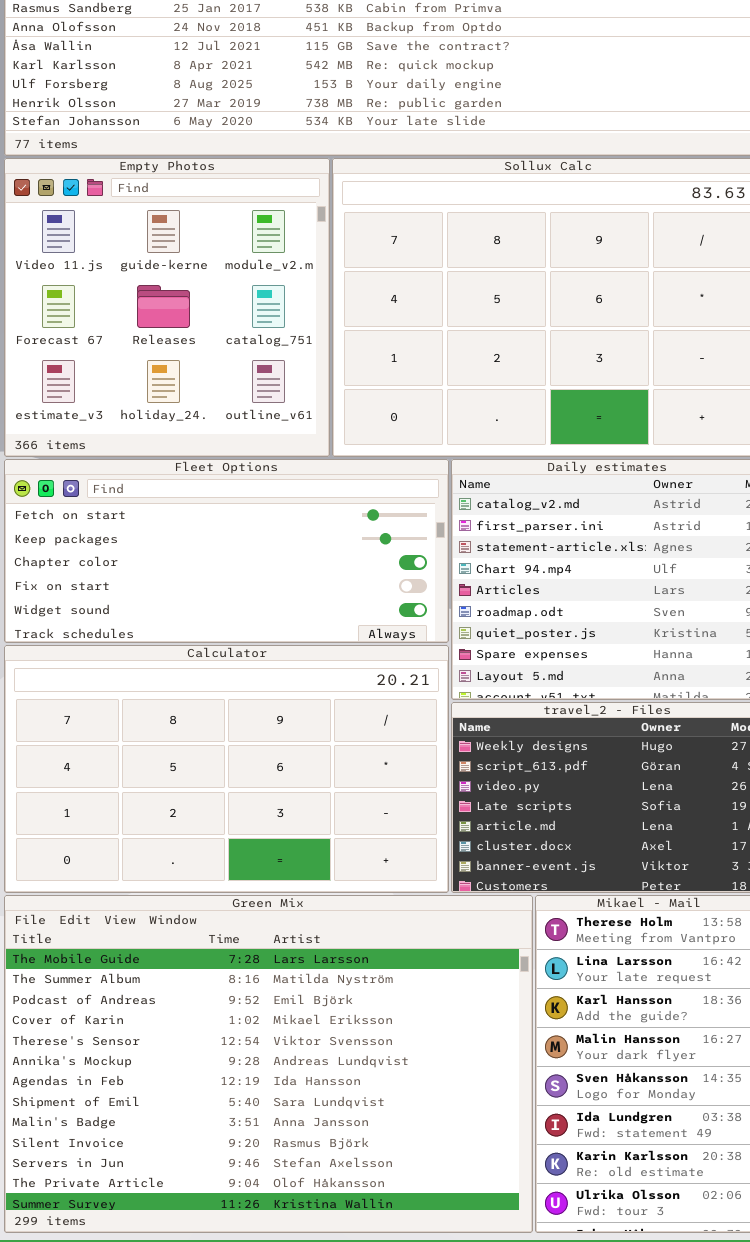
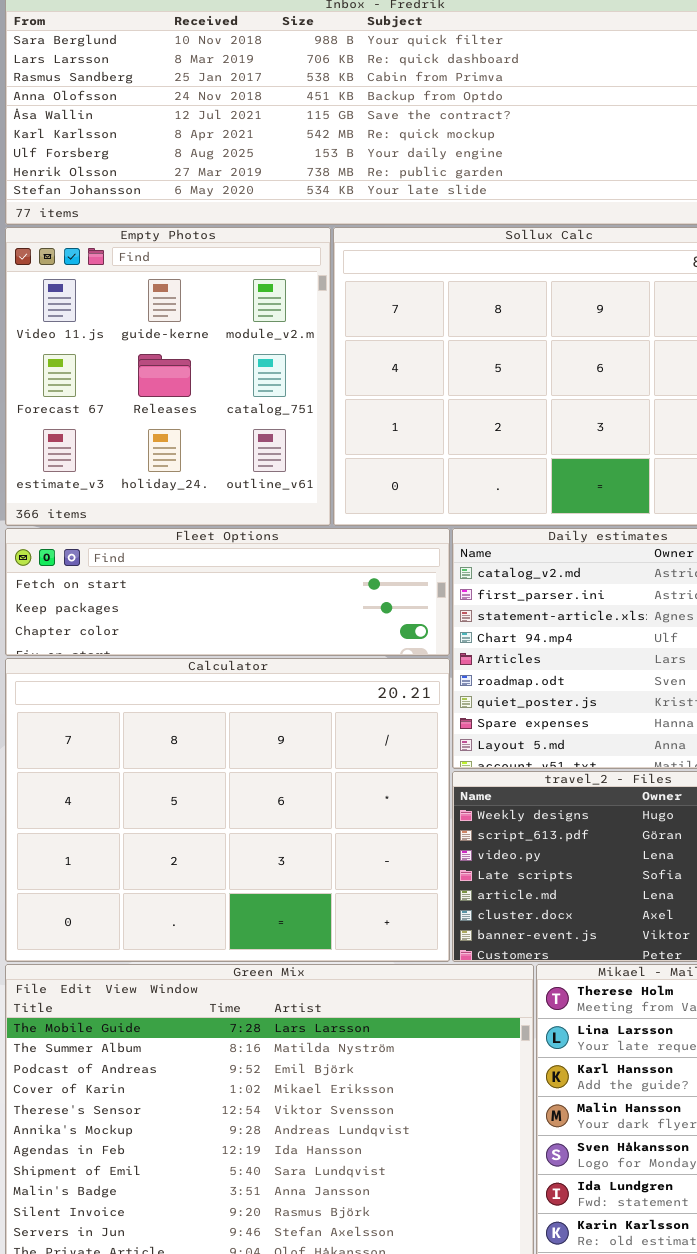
Fleet Options: [4,459,449,643] -> [5,528,450,656], resized
Calculator: [4,645,449,893] -> [5,658,450,962], resized

